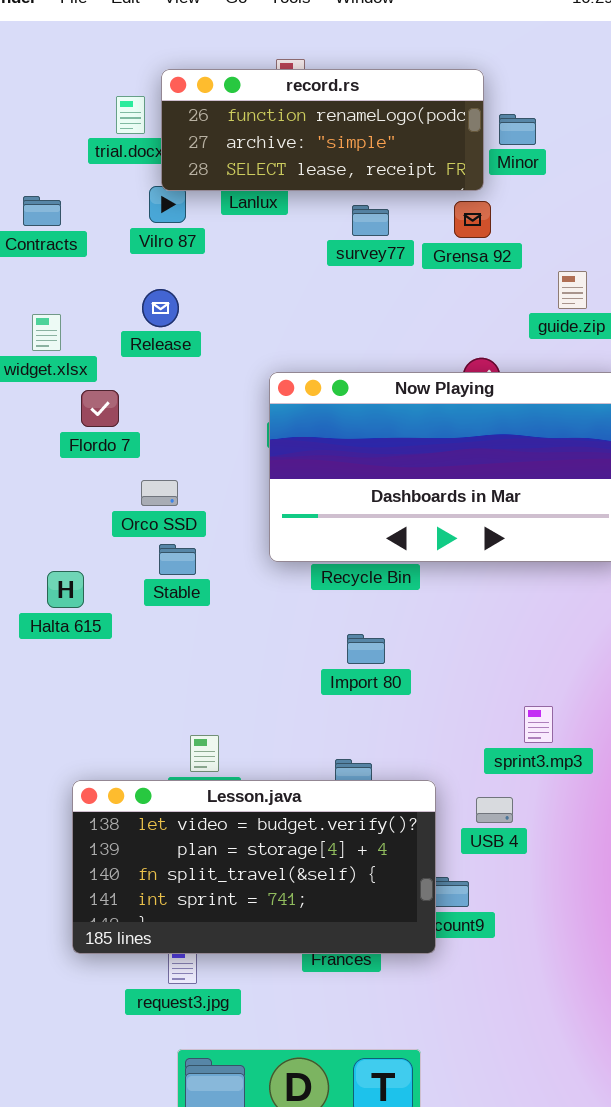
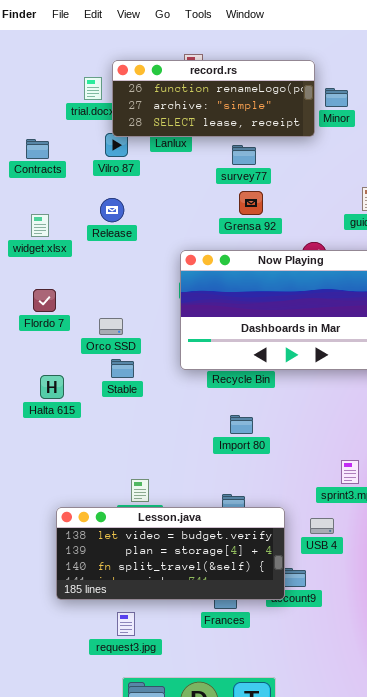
Grensa 92: [454,201,491,238] -> [239,191,263,215], moved
Flordo 7: [81,390,119,427] -> [33,289,56,312], moved
Lesson.java: [72,780,436,954] -> [56,507,285,600], resized

